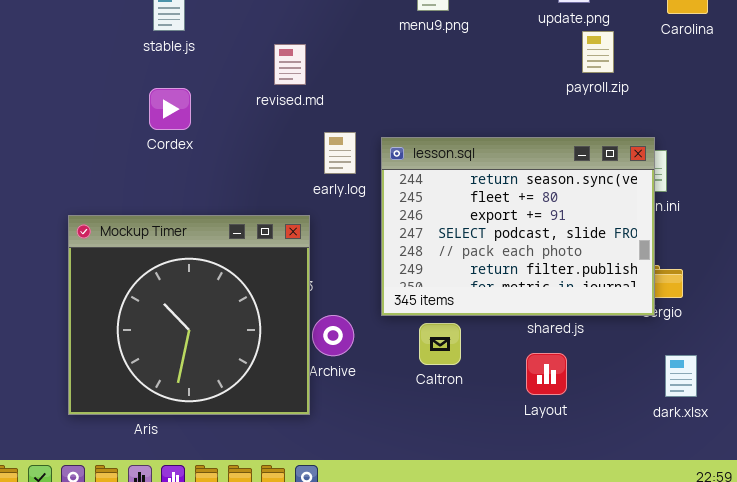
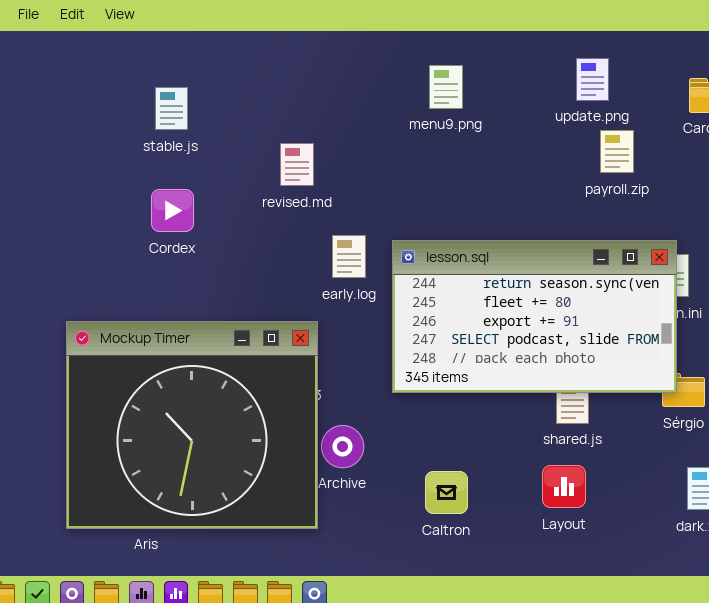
lesson.sql: [381,137,655,316] -> [392,240,677,393], resized
Caltron: [419,323,461,365] -> [425,471,468,514], moved

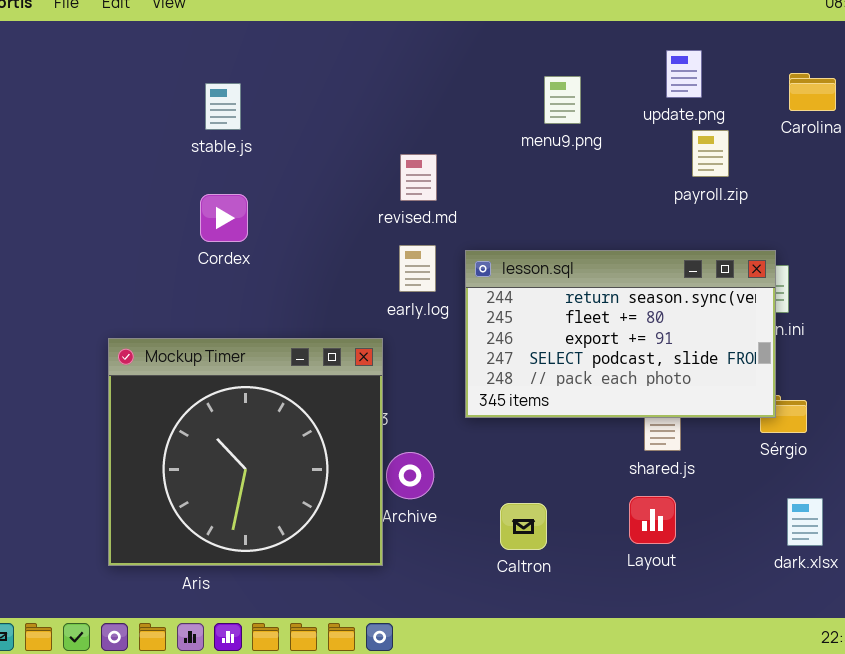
menu9.png: [429,65,463,109] -> [544,76,581,124], moved
revised.md: [280,143,314,186] -> [400,154,437,201], moved

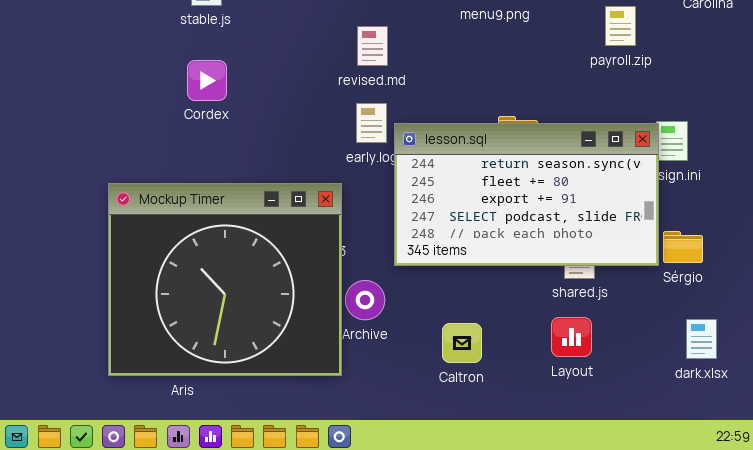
lesson.sql: [465,250,776,418] -> [394,123,659,266], moved

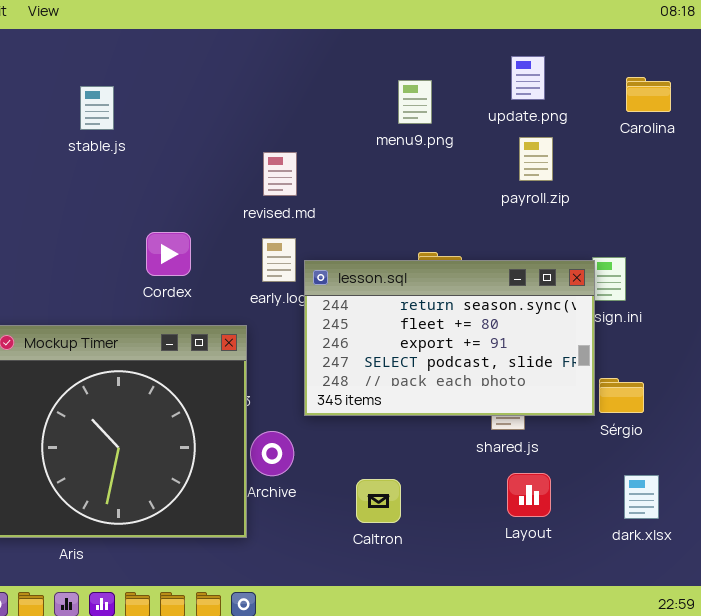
payroll.zip: [605,6,636,46] -> [519,137,553,181], moved
Cordex: [187,60,227,101] -> [146,232,191,276], moved
Layout: [551,317,592,357] -> [507,473,551,517], moved

